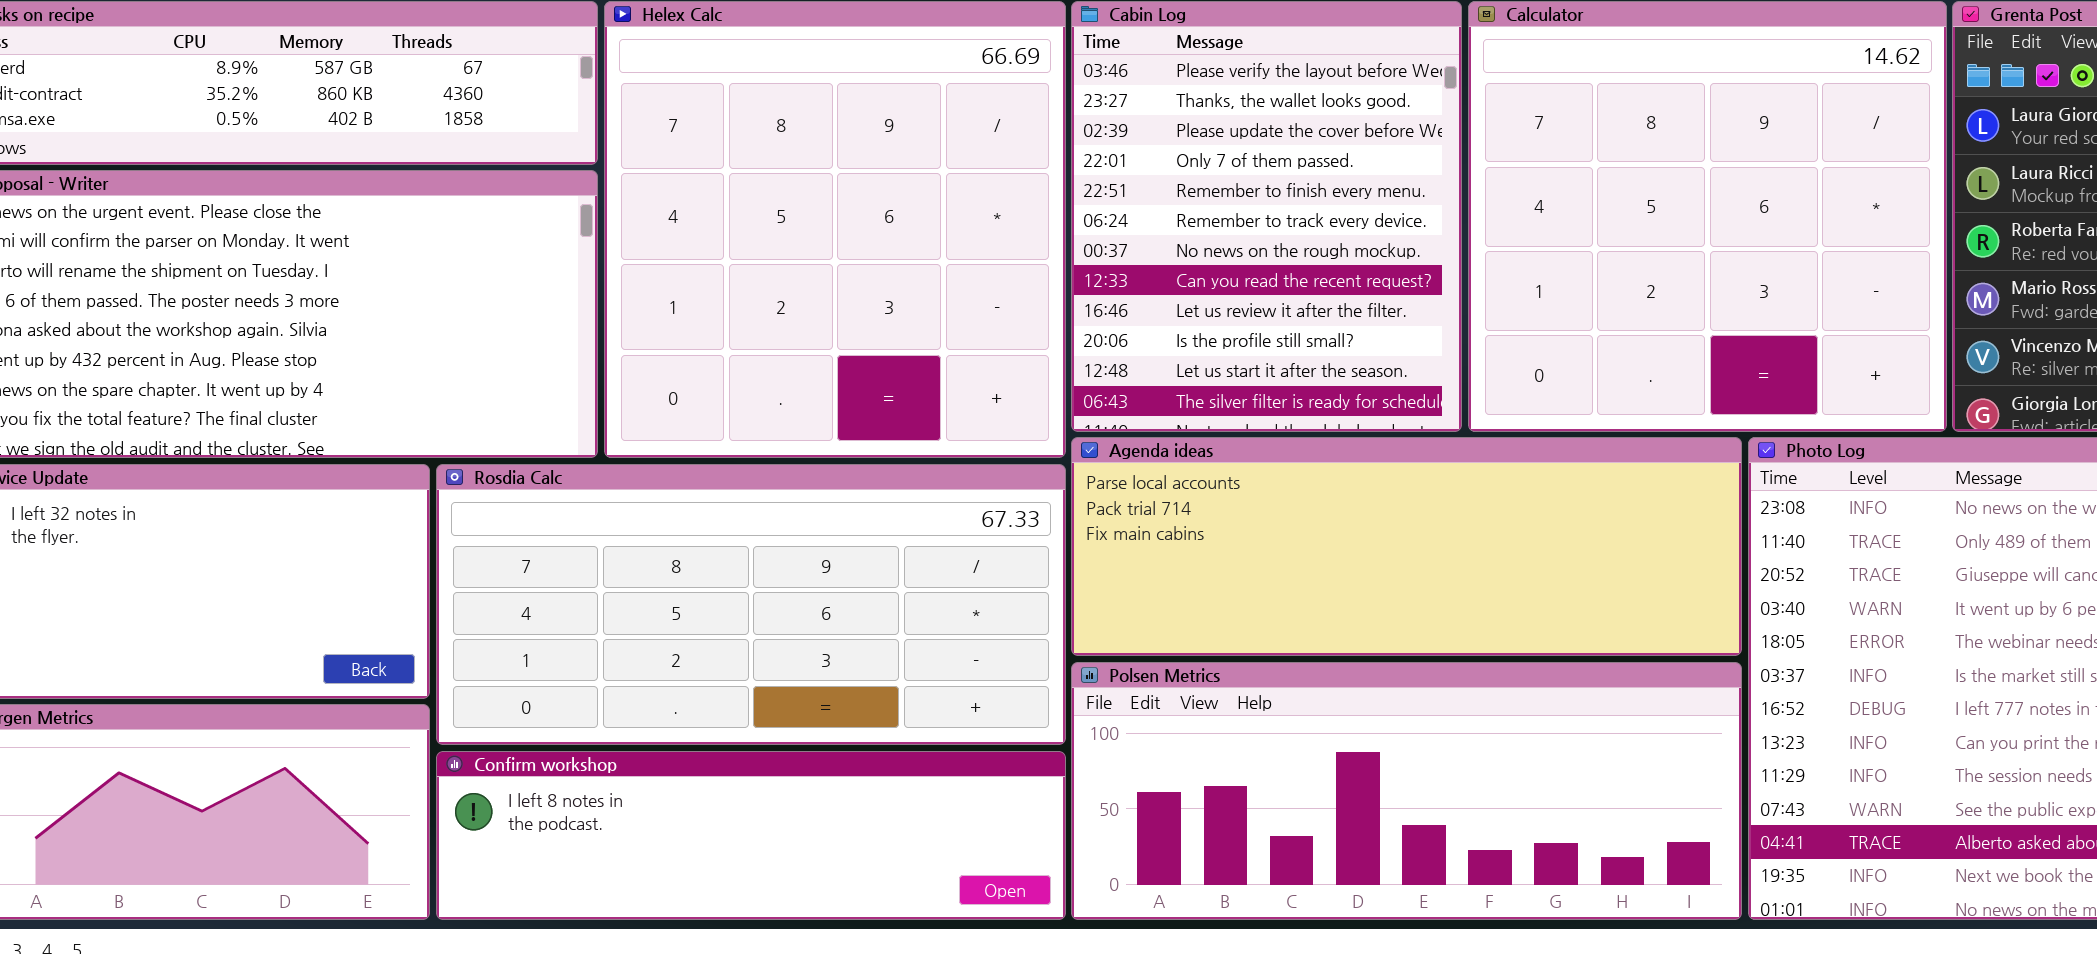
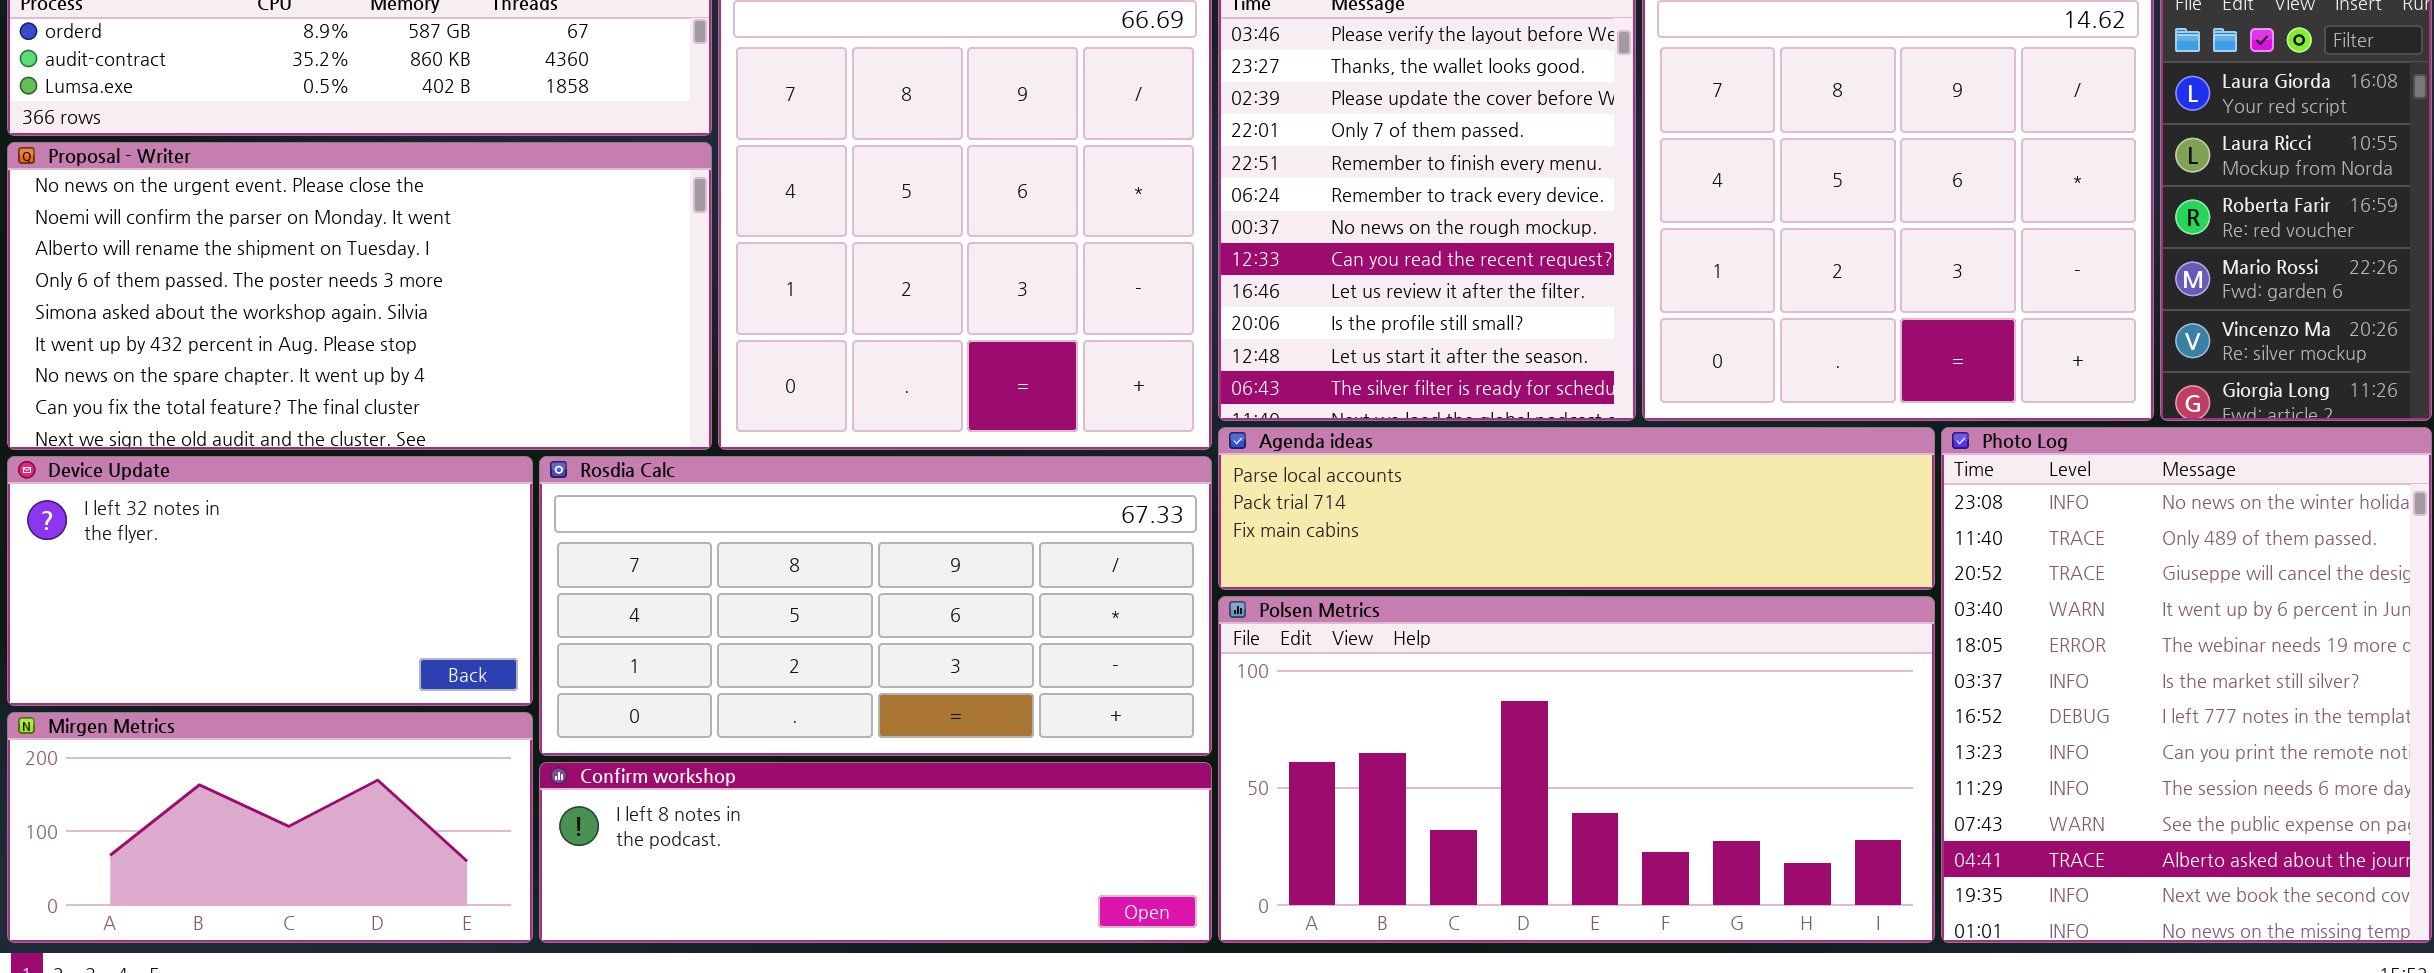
Agenda ideas: [1071,437,1742,656] -> [1218,427,1935,590], resized
Polsen Metrics: [1071,662,1742,920] -> [1218,596,1935,943], resized

